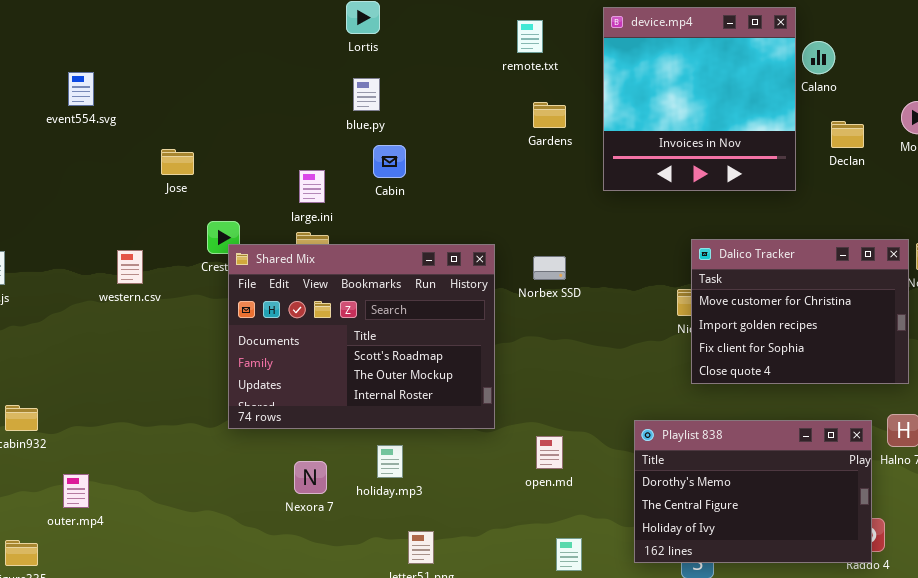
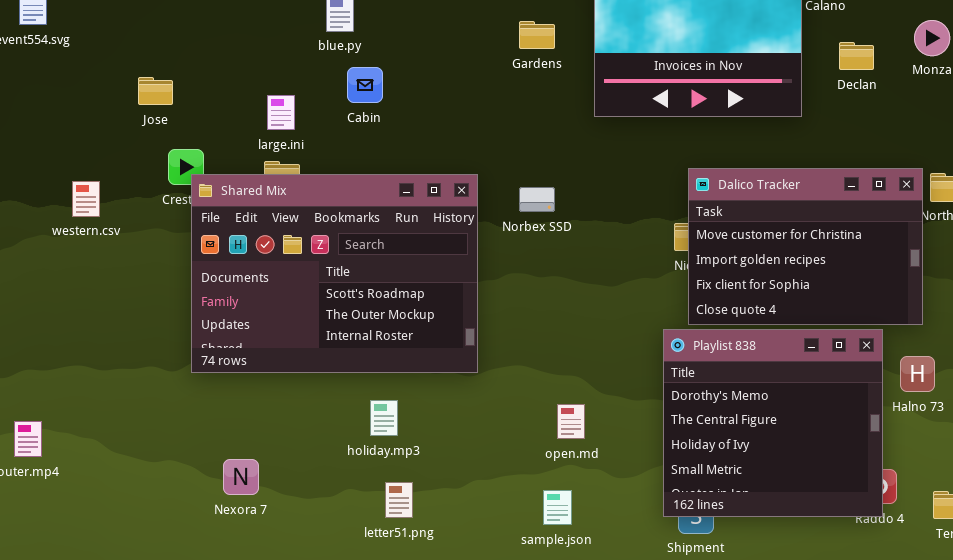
Jose: [161,149,194,175] -> [138,77,173,105], moved
Playlist 838: [634,420,872,563] -> [663,329,883,517], resized
open.md: [536,436,563,469] -> [557,404,585,439], moved
holiday.mp3: [377,445,403,478] -> [370,400,398,436], moved
Nexora 7: [294,461,327,494] -> [223,459,259,495], moved

